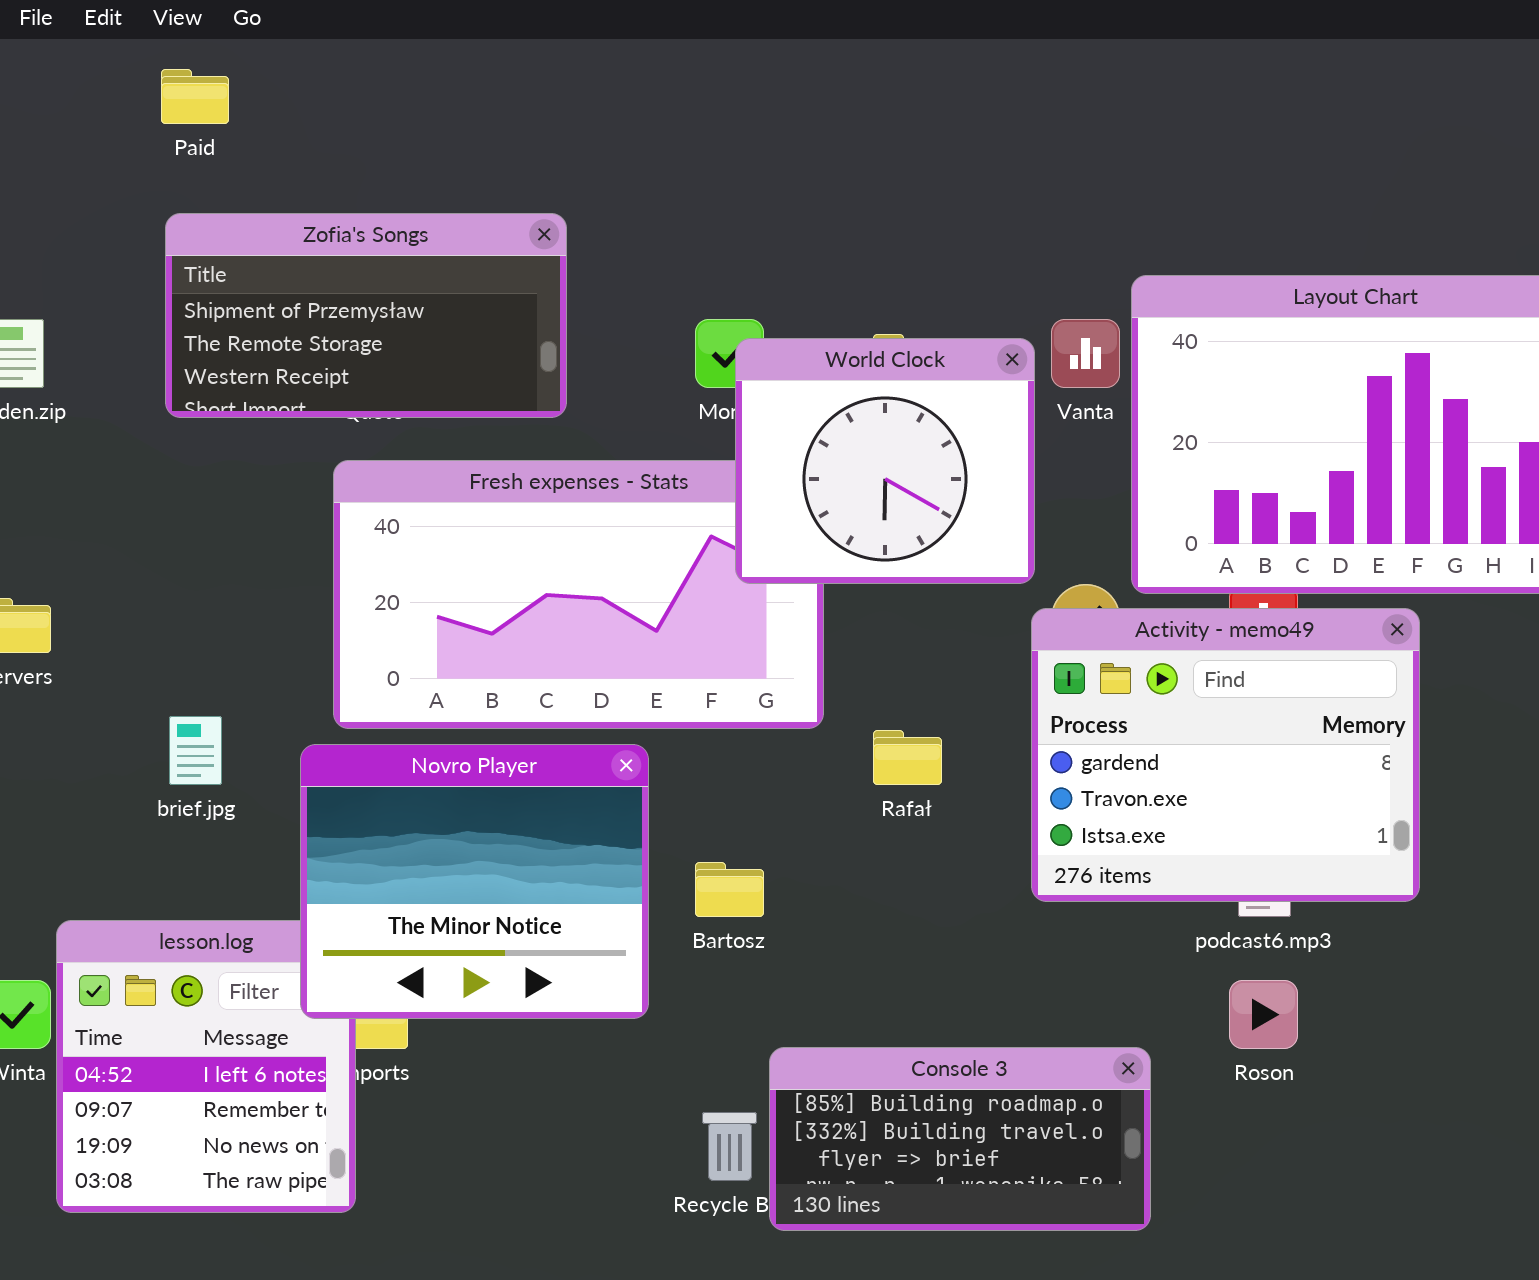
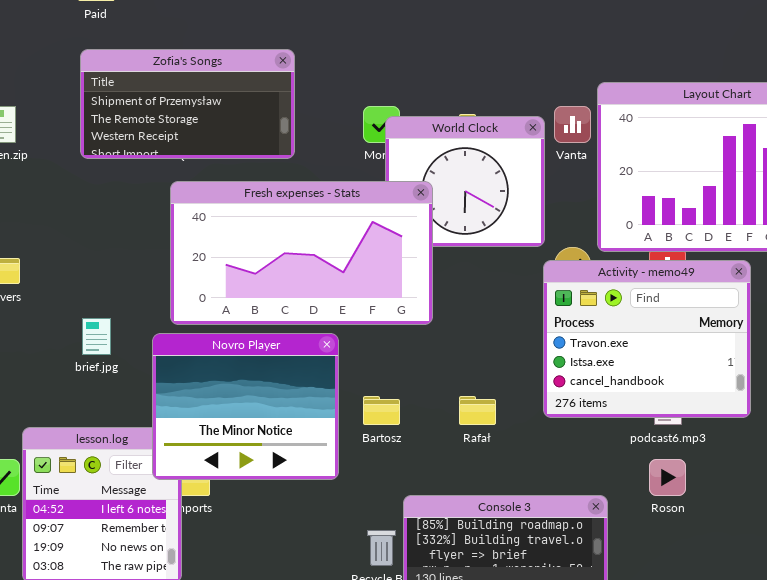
Fresh expenses - Stats: [333,460,824,729] -> [170,181,433,325], raised
Activity - memo49: [1031,608,1420,902] -> [543,260,751,418], scrolled down 1 row
Rafał: [873,730,942,785] -> [459,396,496,425], moved

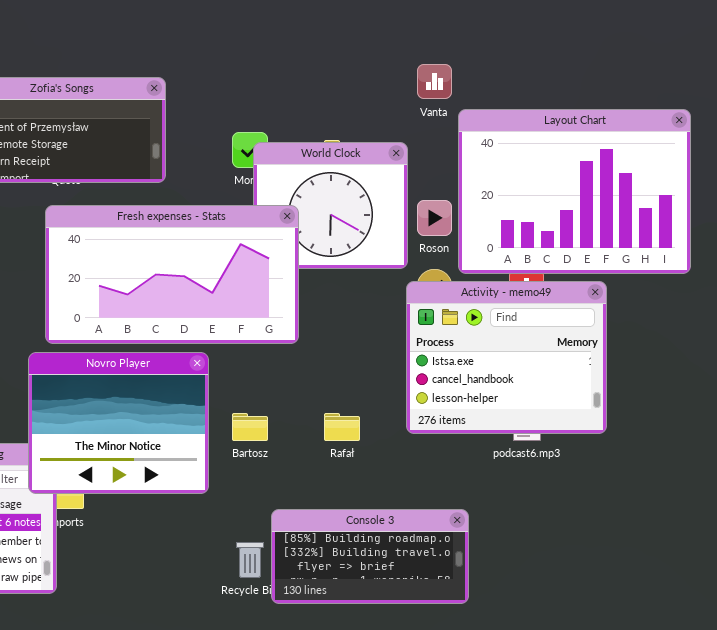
Vanta: [554,106,591,143] -> [417,64,452,99], moved
Activity - memo49: [543,260,751,418] -> [406,281,607,434], scrolled down 1 row
Roson: [649,459,686,496] -> [417,200,452,236], moved

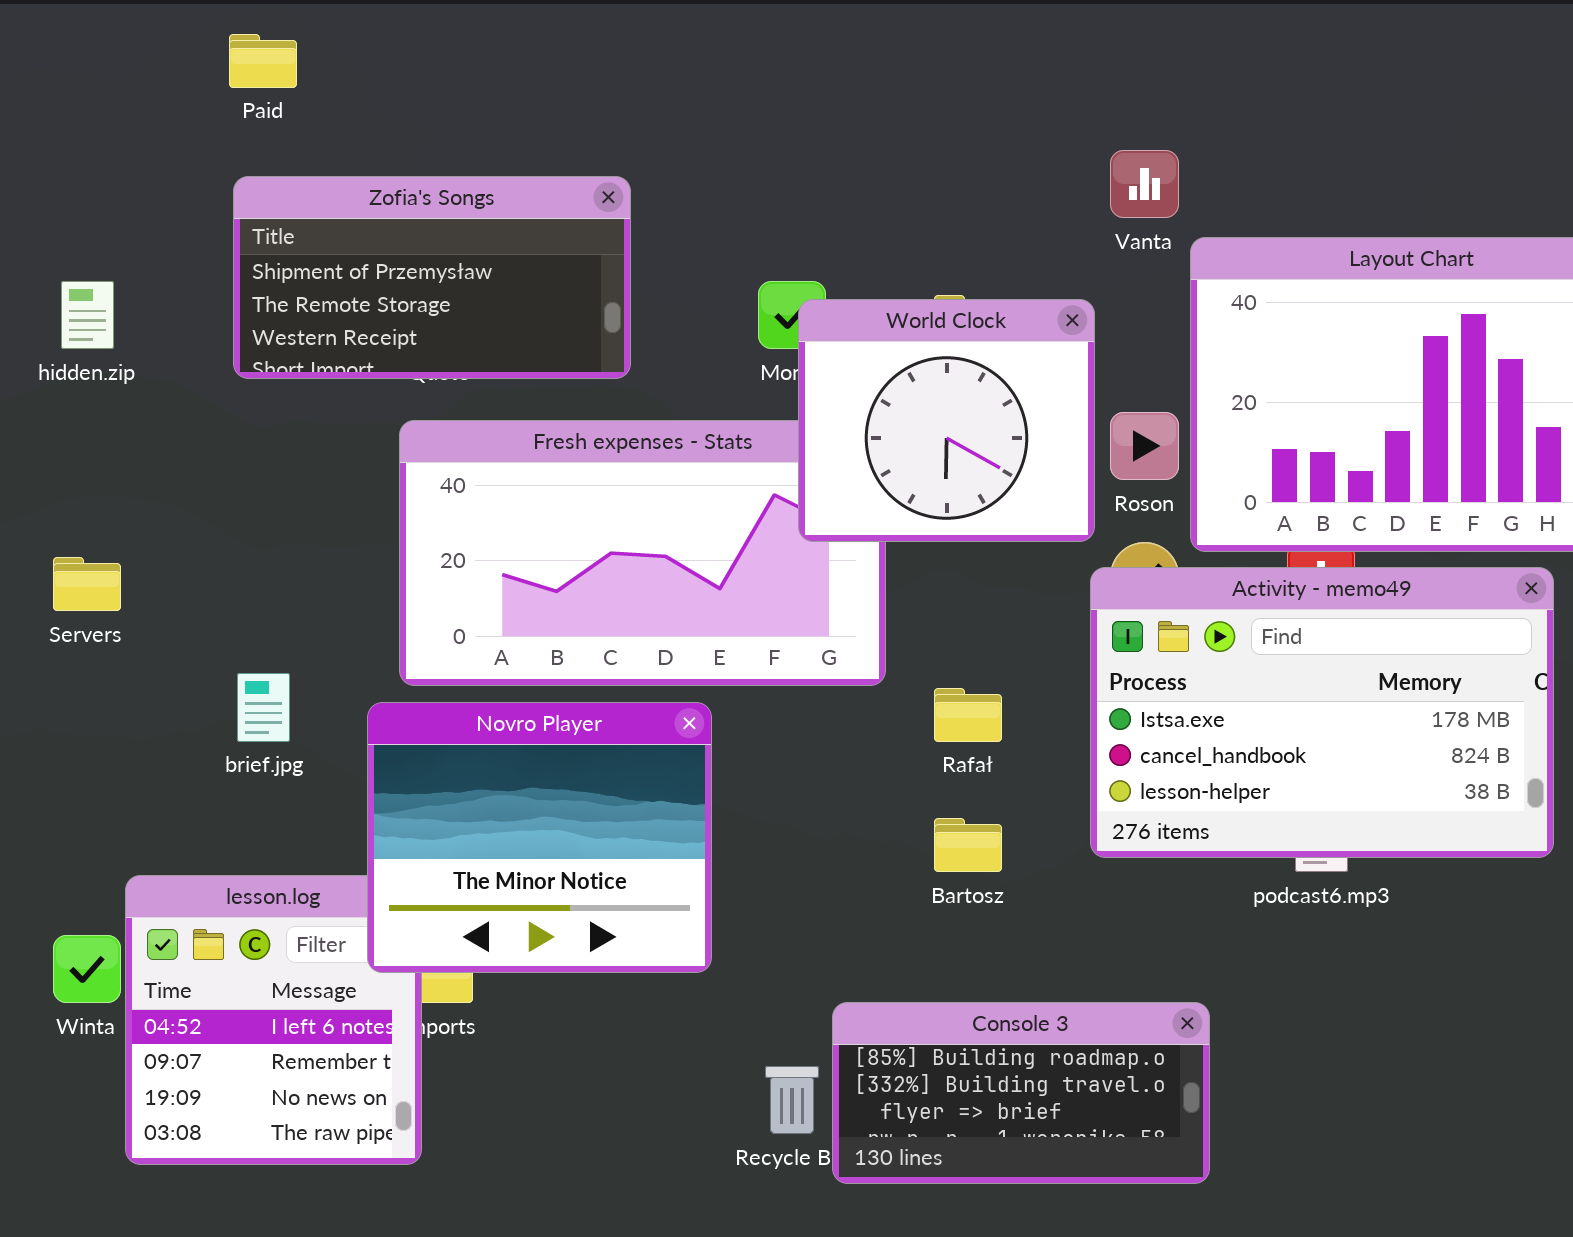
World Clock: [253,142,408,269] -> [798,299,1095,542], raised
Activity - memo49: [406,281,607,434] -> [1090,567,1554,858], resized
Bartosz: [232,413,268,441] -> [934,818,1002,872], moved
Rafał: [324,413,360,441] -> [934,688,1002,742], moved

